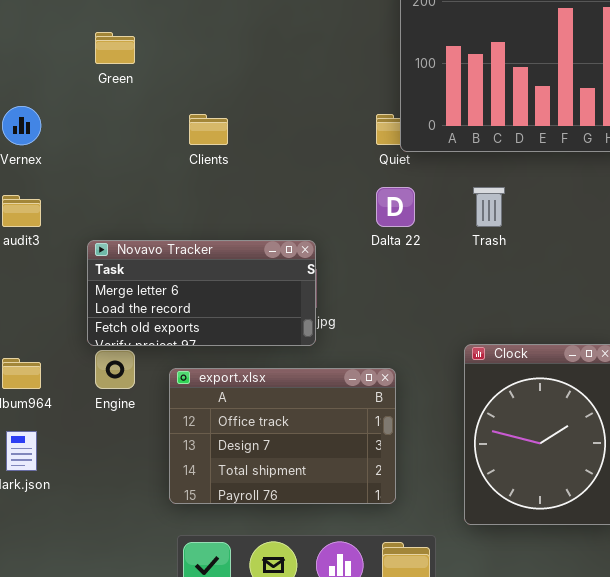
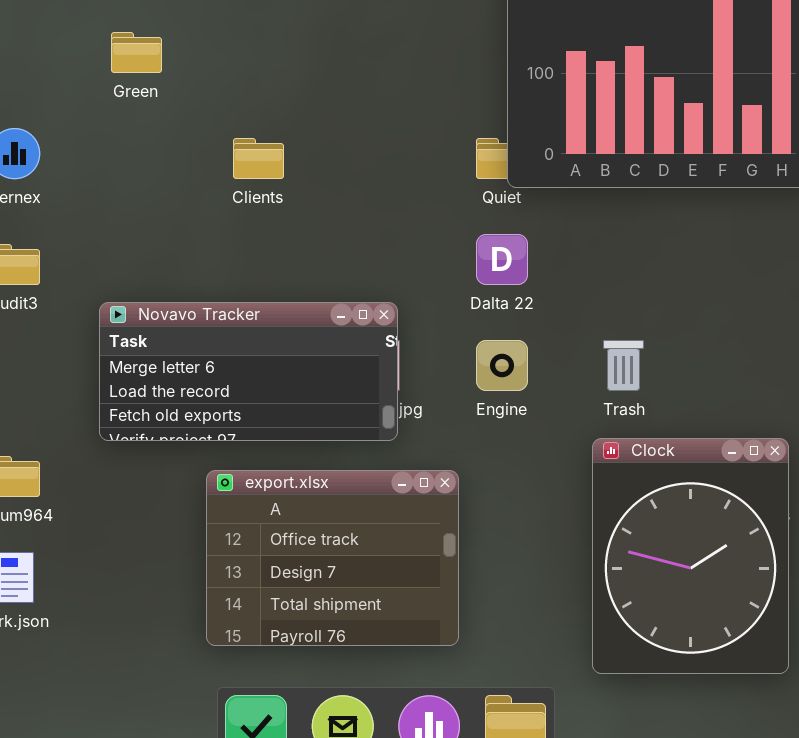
Trash: [473,187,505,227] -> [603,340,644,391], moved
Engine: [95,350,135,389] -> [476,340,528,391], moved
export.xlsx: [169,368,396,504] -> [206,470,459,646], resized

